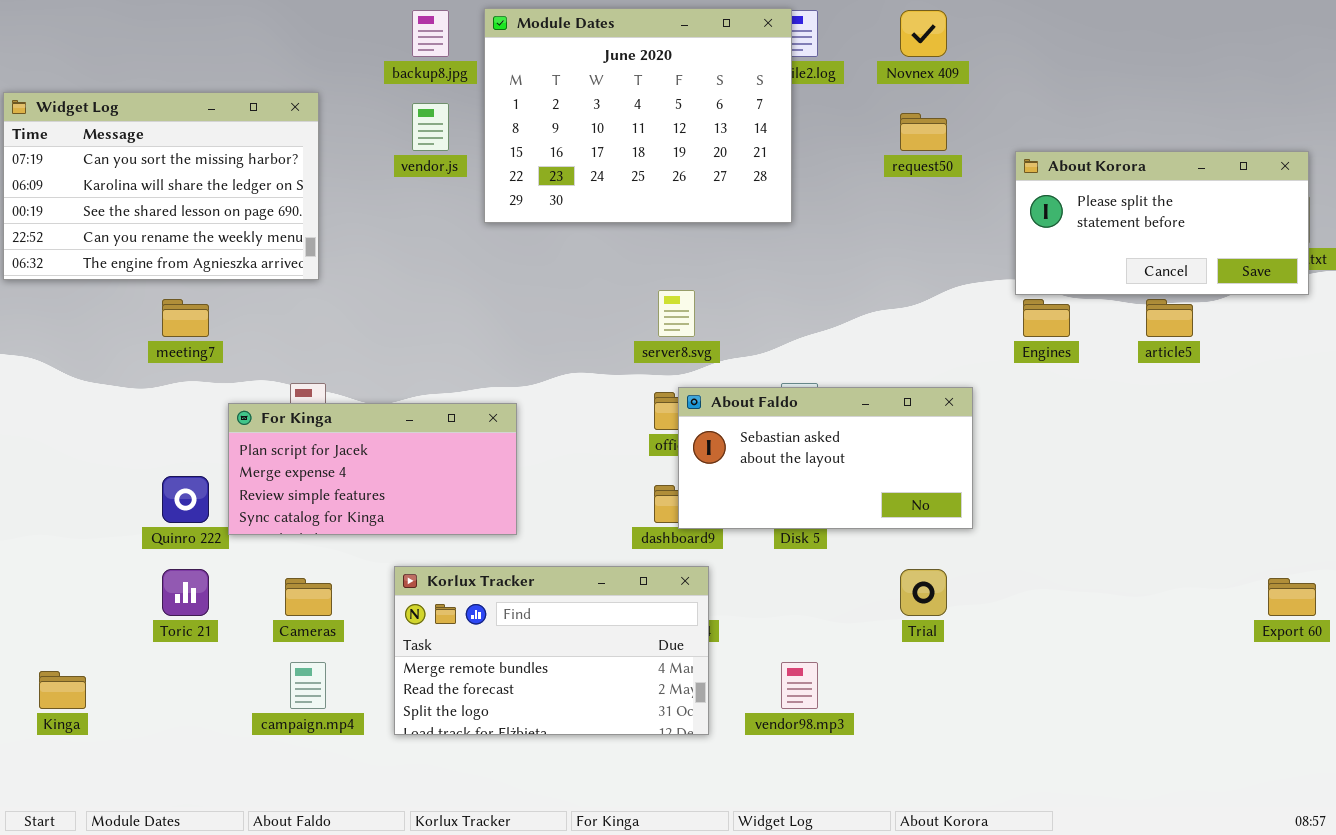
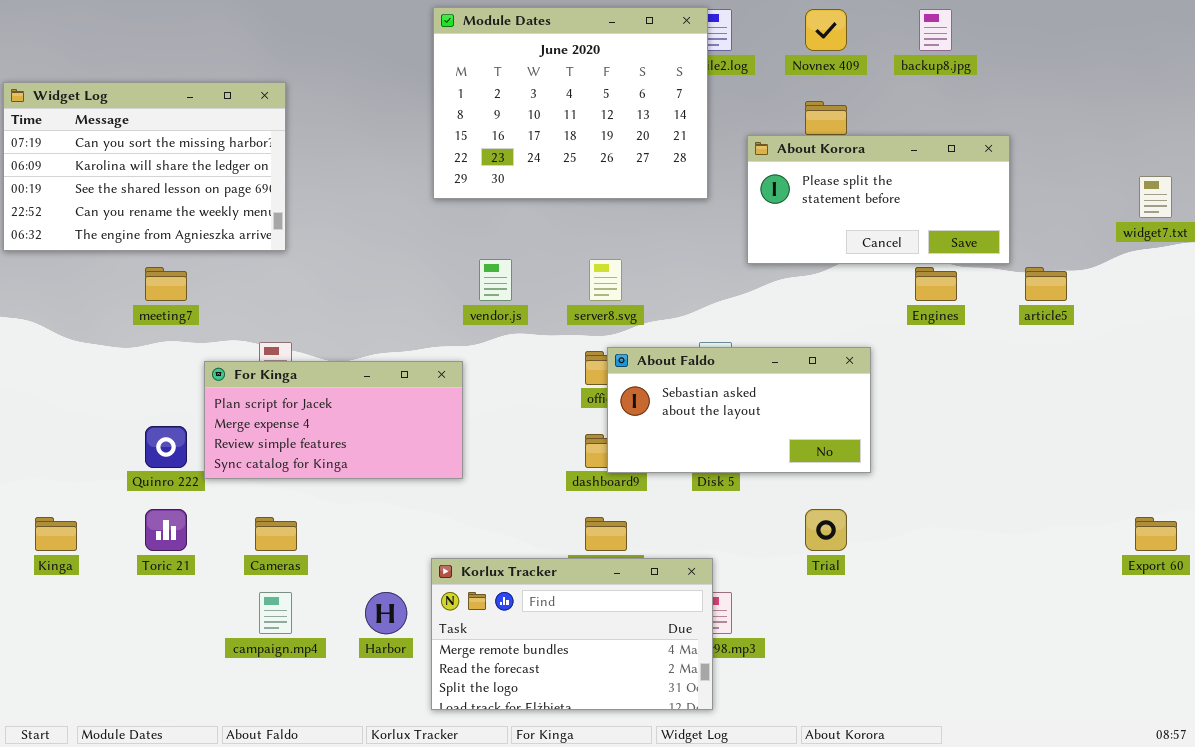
backup8.jpg: [412,10,449,57] -> [919,9,952,51], moved
vendor.js: [412,103,449,151] -> [479,259,512,301], moved
About Korora: [1015,151,1309,295] -> [747,135,1010,264], moved
Korlux Tracker: [394,566,709,735] -> [431,558,713,710], moved
Kinga: [39,671,86,709] -> [35,517,77,551], moved

